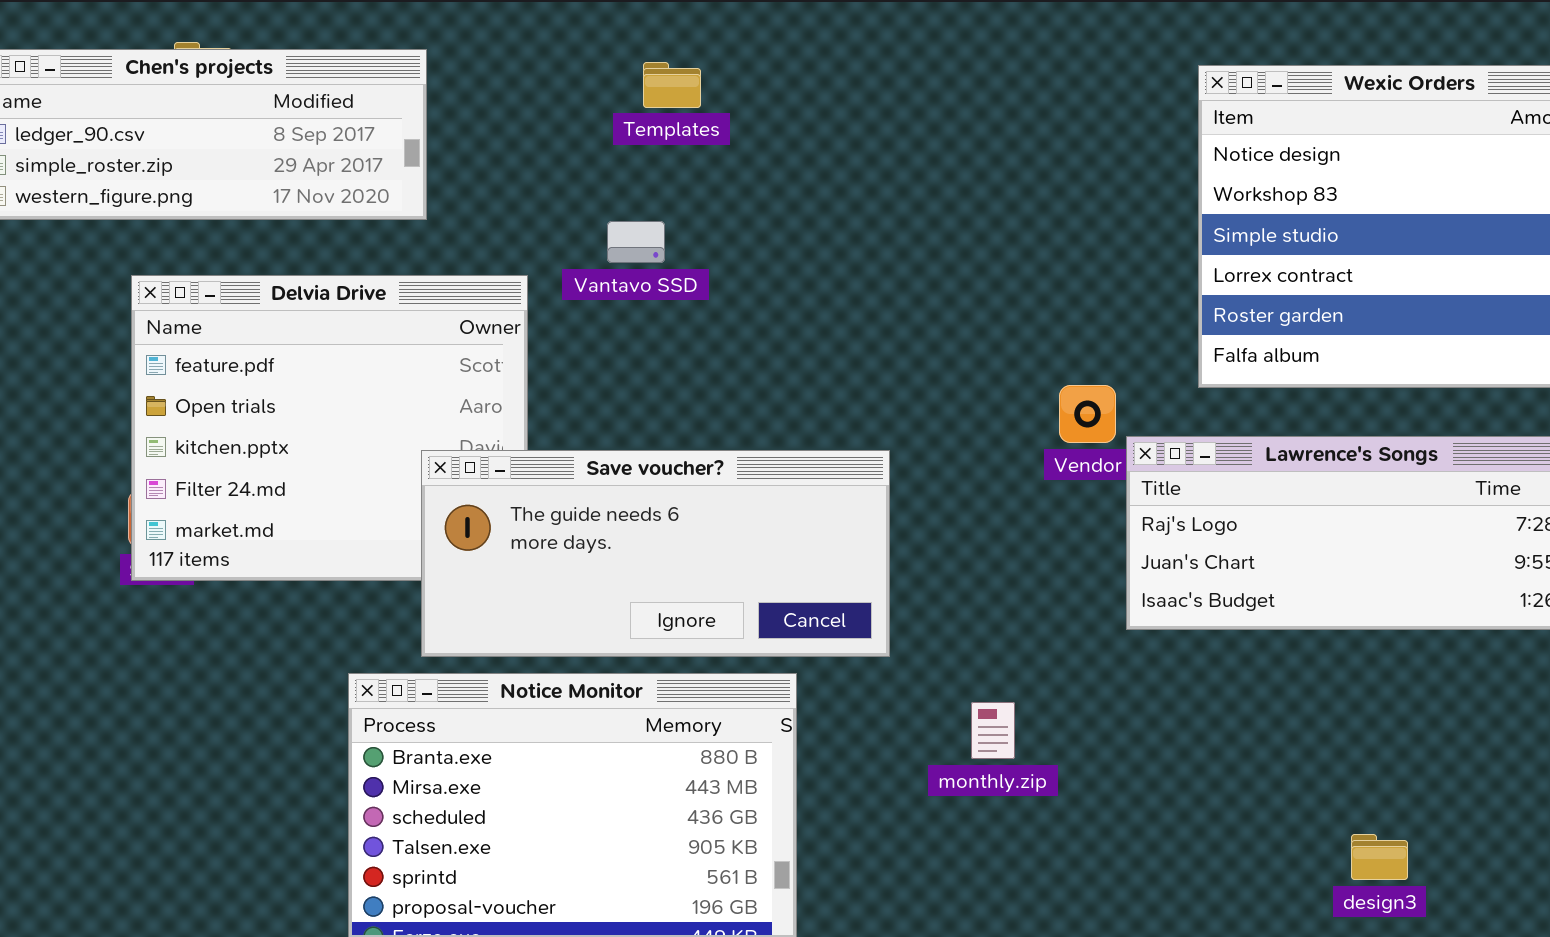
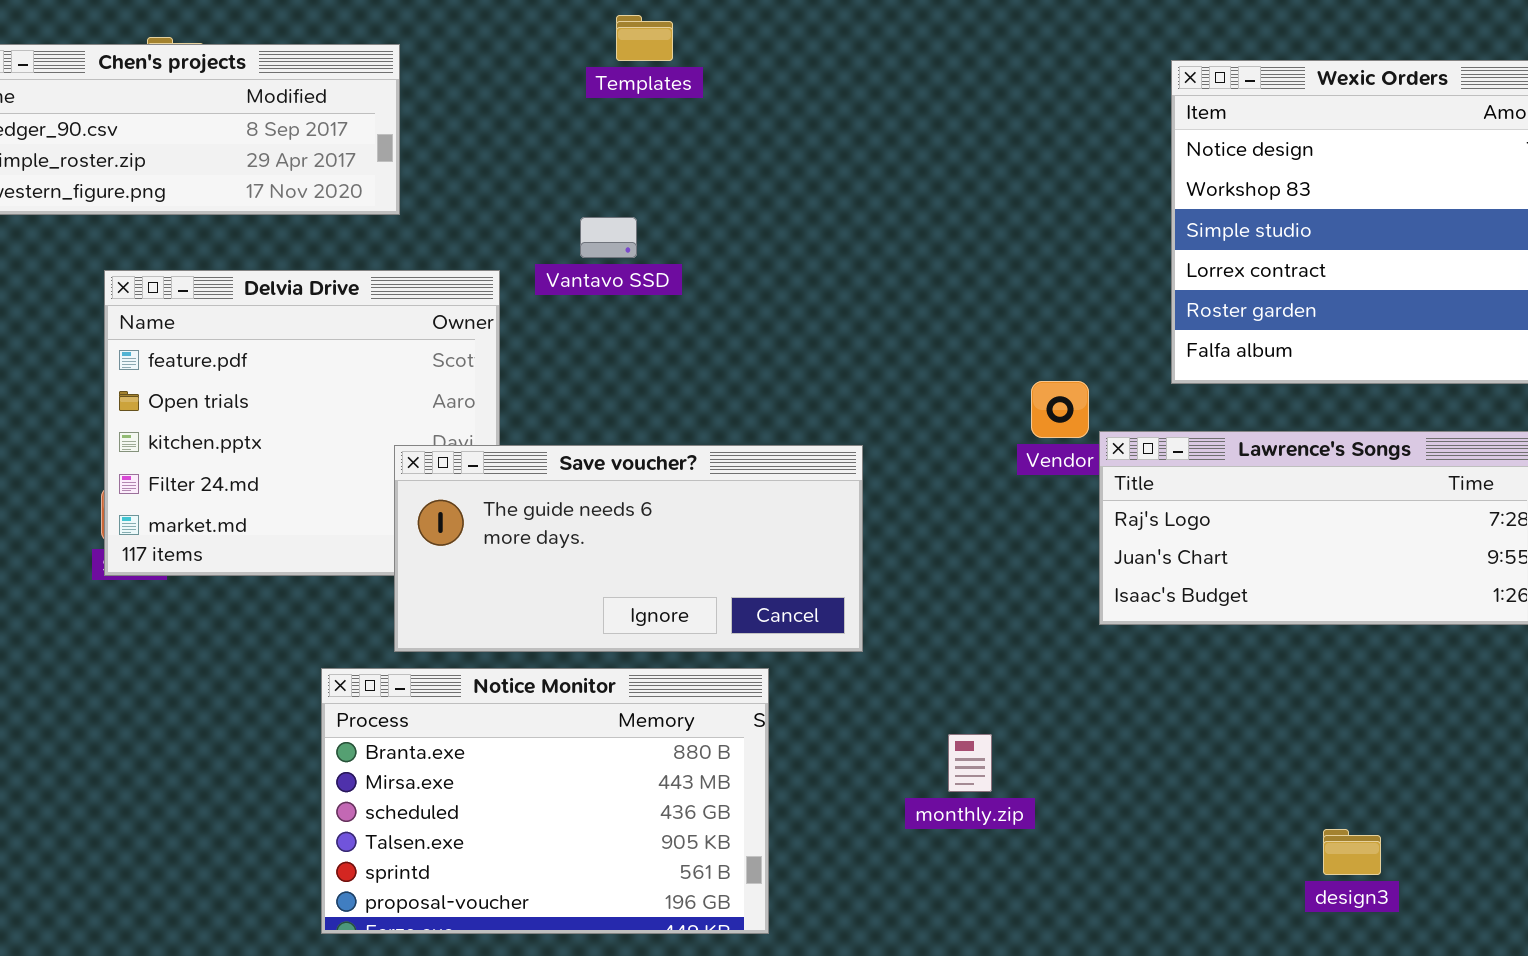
Templates: [643,62,701,108] -> [616,15,673,61], moved
monthly.zip: [971,702,1015,759] -> [948,734,992,792], moved

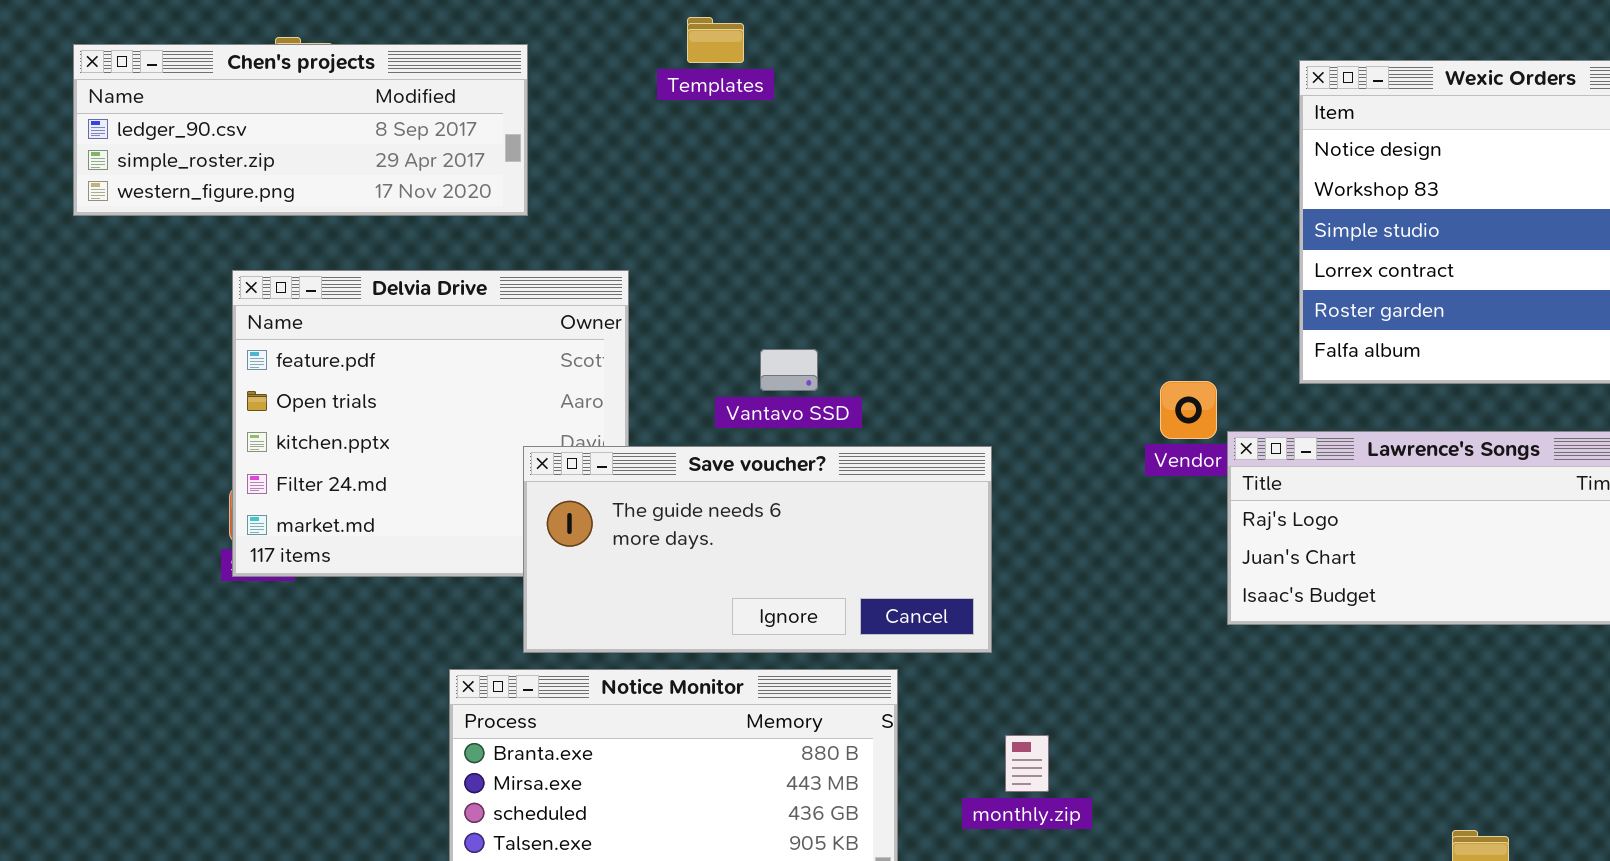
Templates: [616,15,673,61] -> [687,17,744,63], moved
Vantavo SSD: [580,217,637,258] -> [760,349,818,391], moved
monthly.zip: [948,734,992,792] -> [1005,735,1049,792], moved

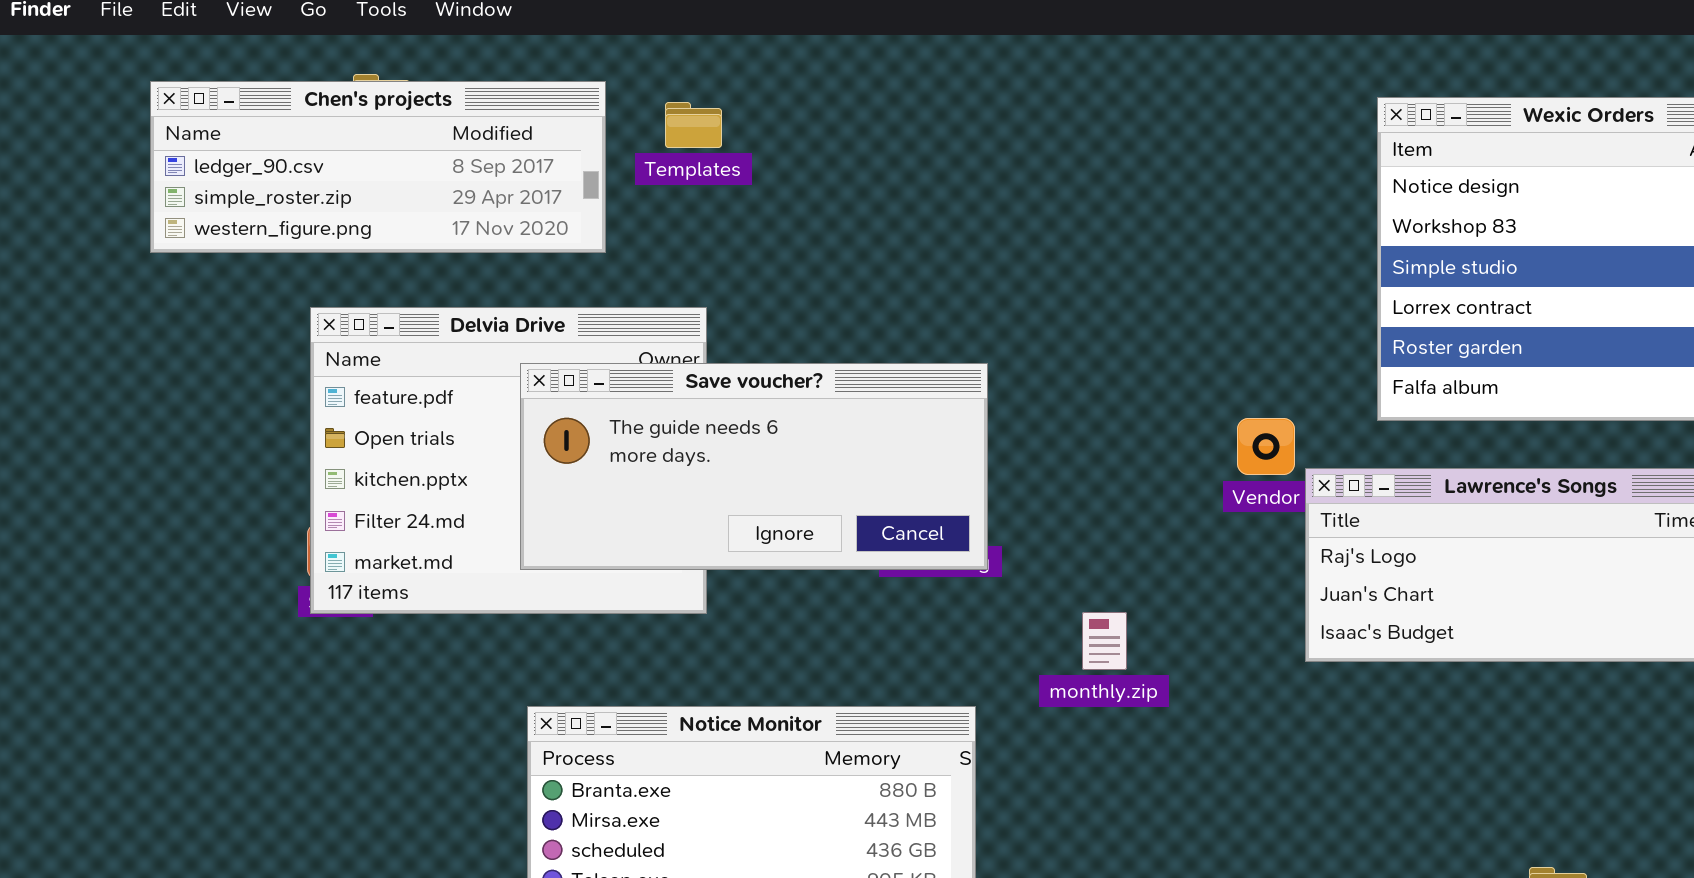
Templates: [687,17,744,63] -> [665,102,722,148], moved
Save voucher?: [523,446,992,653] -> [520,363,988,570], moved
monthly.zip: [1005,735,1049,792] -> [1082,612,1127,670], moved

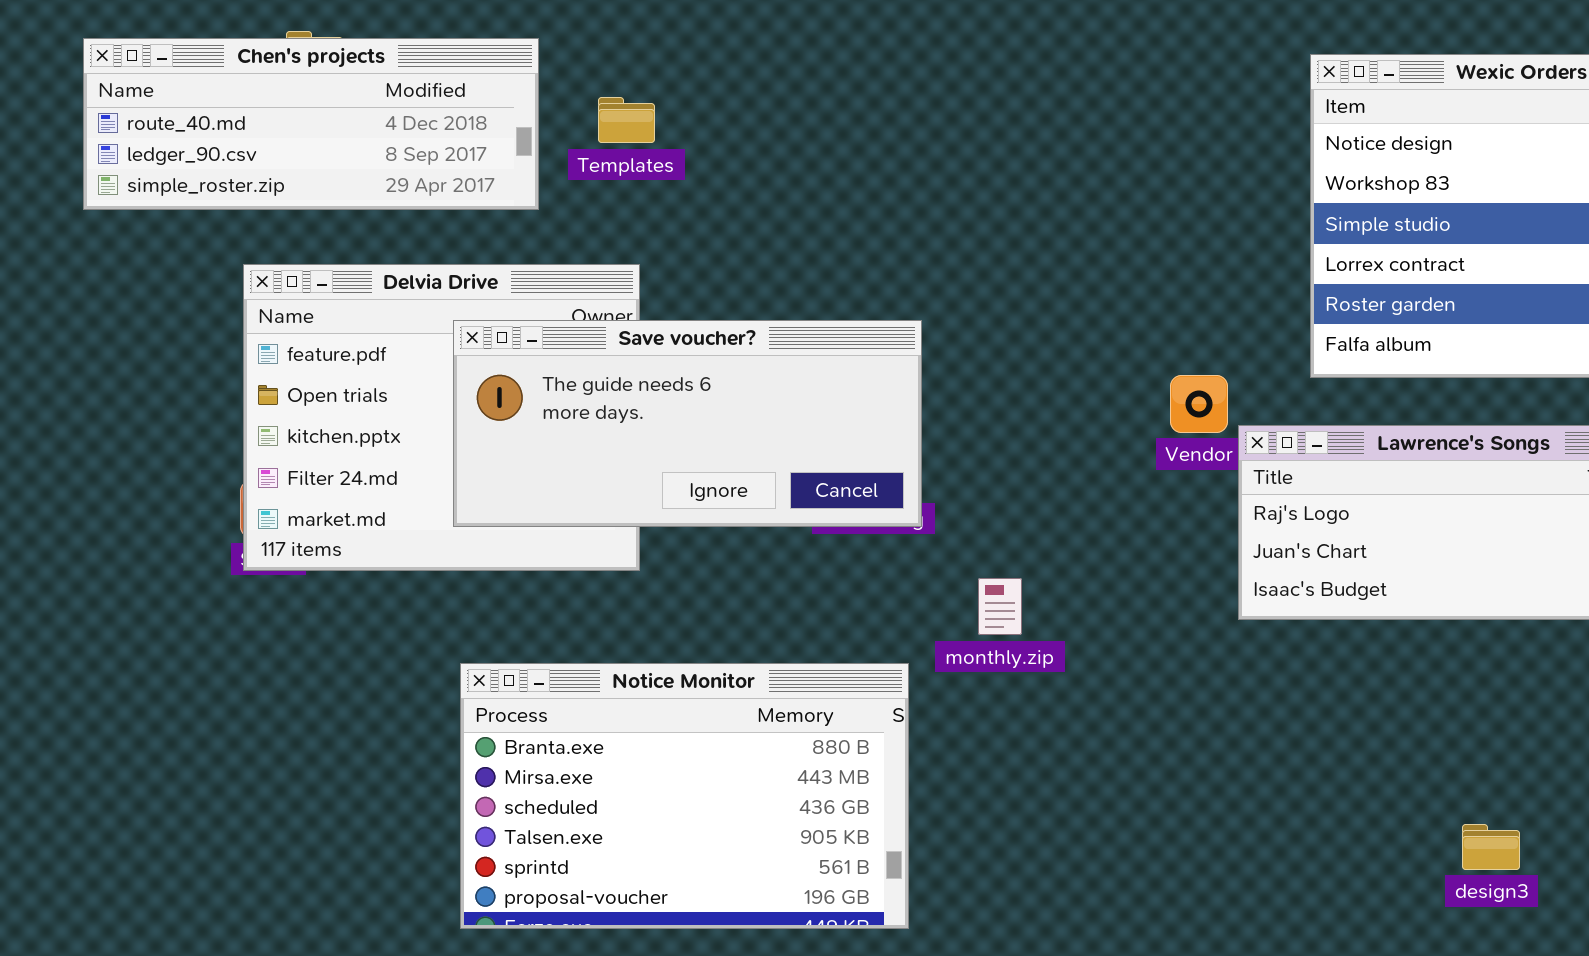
Chen's projects: [150,81,606,253] -> [83,38,539,210], scrolled up 1 row
Templates: [665,102,722,148] -> [598,97,655,143], moved
monthly.zip: [1082,612,1127,670] -> [978,578,1022,635], moved

